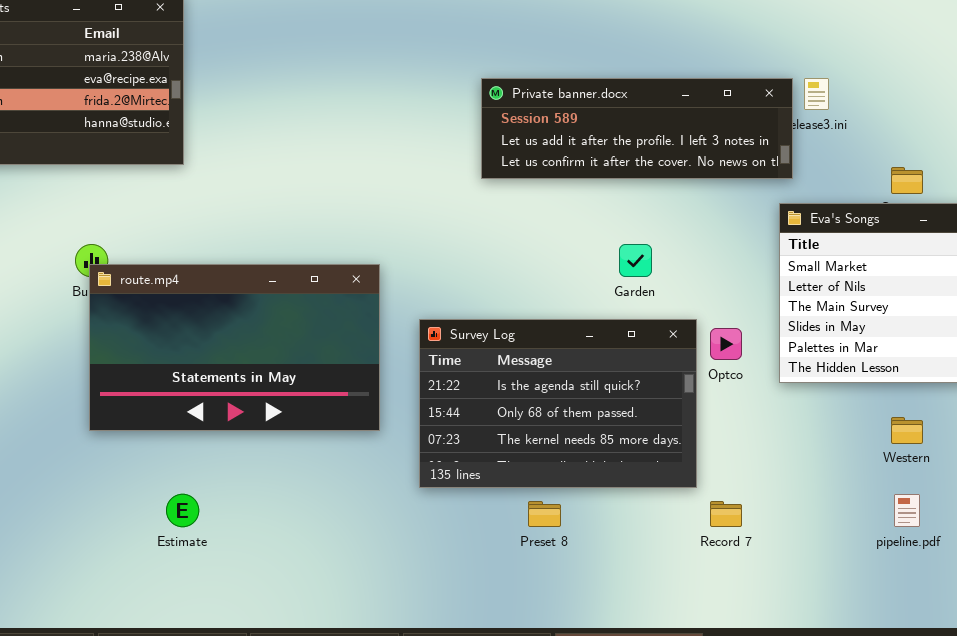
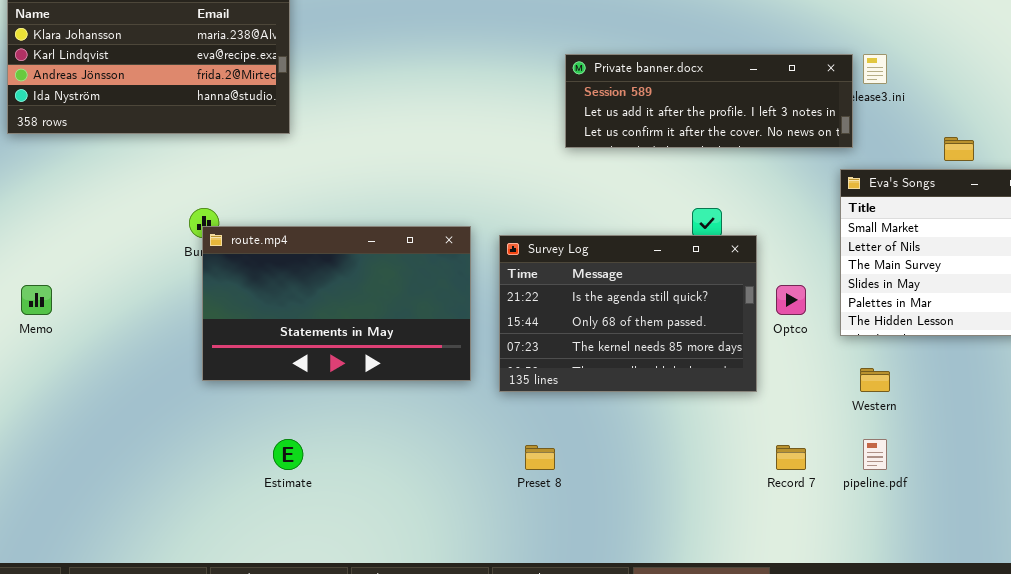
Survey Log: [419,319,697,488] -> [499,235,757,392], moved
Western: [891,417,923,444] -> [860,368,890,392], moved
pipeline.pdf: [894,494,920,527] -> [863,439,887,470], moved
Preset 8: [528,501,561,527] -> [525,445,555,470], moved

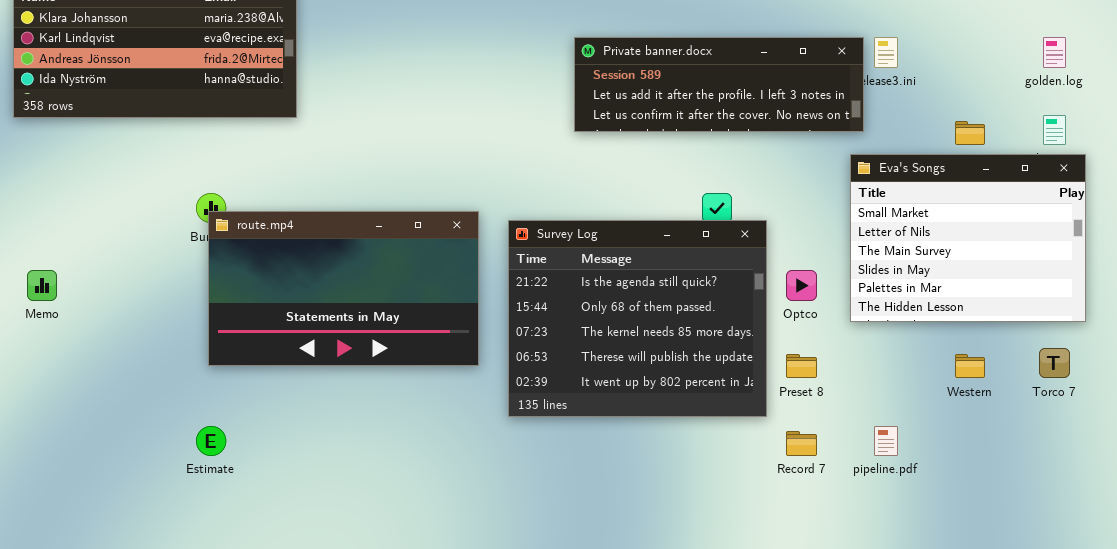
Survey Log: [499,235,757,392] -> [508,220,767,417], resized
Western: [860,368,890,392] -> [955,354,985,378], moved
Estimate: [273,439,303,470] -> [196,426,226,456], moved
Preset 8: [525,445,555,470] -> [786,354,817,378], moved

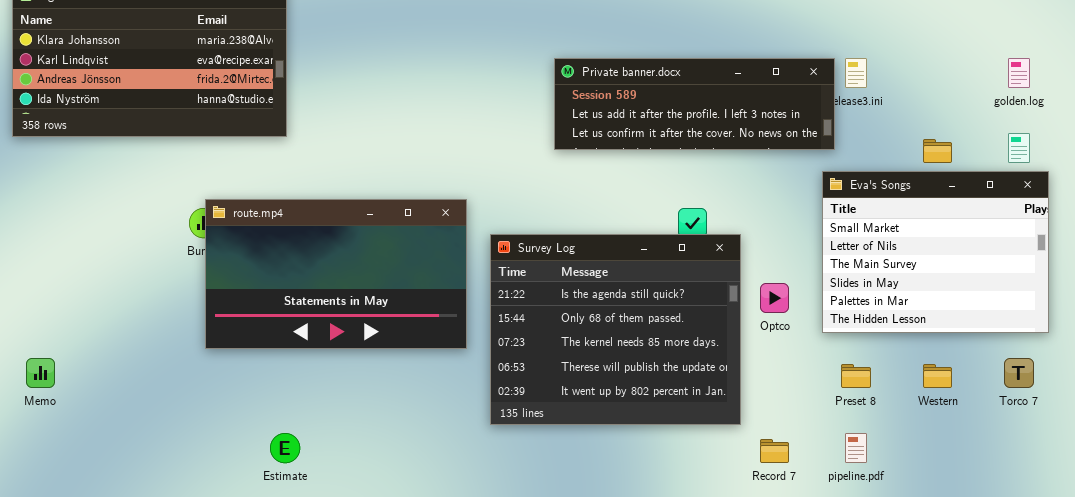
route.mp4: [208,211,479,366] -> [205,199,467,349], moved
Memo: [27,270,57,301] -> [26,358,55,388], moved
Preset 8: [786,354,817,378] -> [841,364,871,388], moved
Estimate: [196,426,226,456] -> [270,433,300,463], moved

